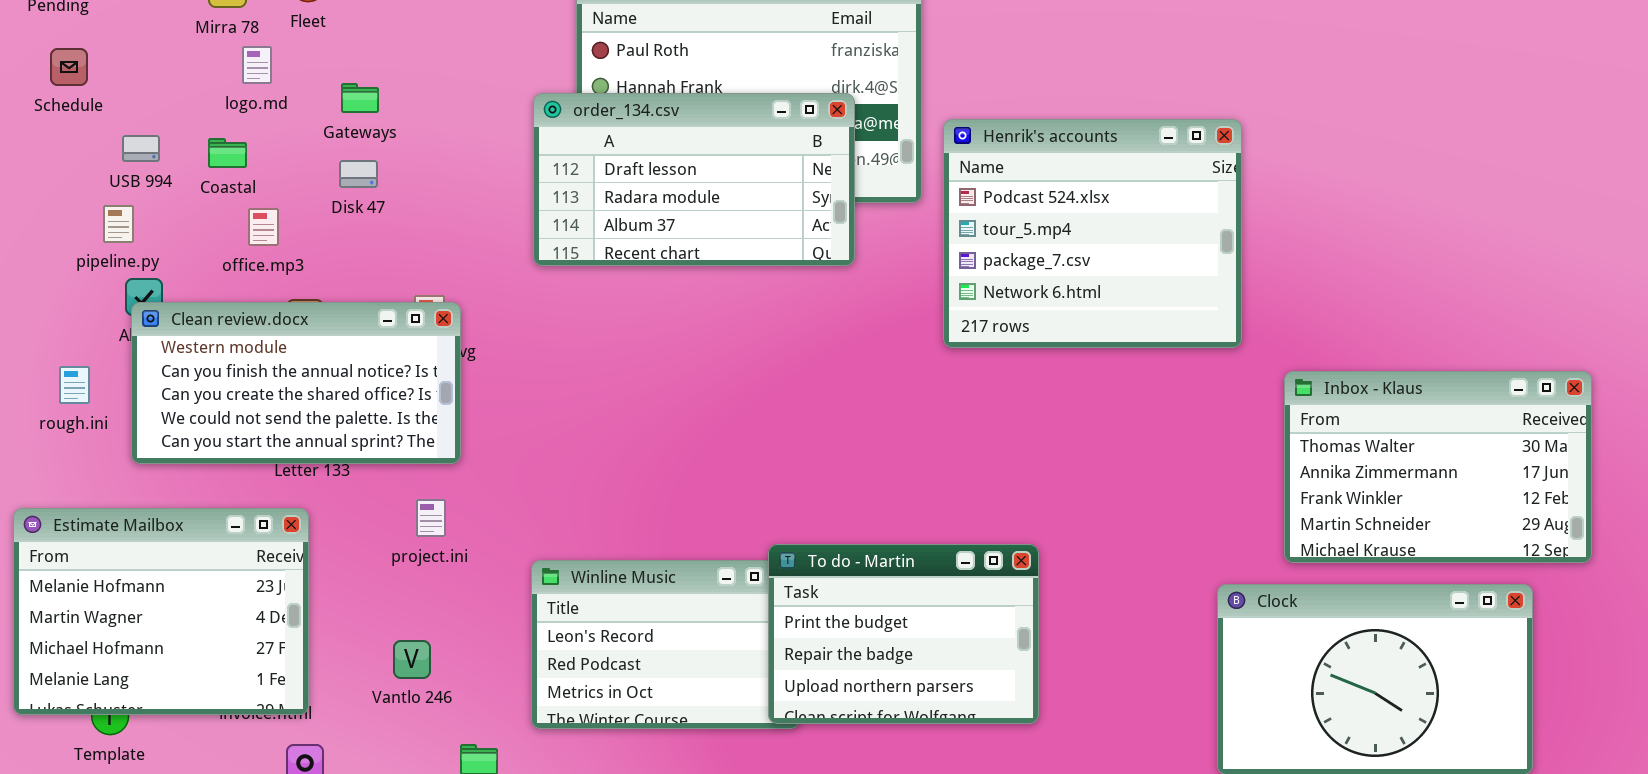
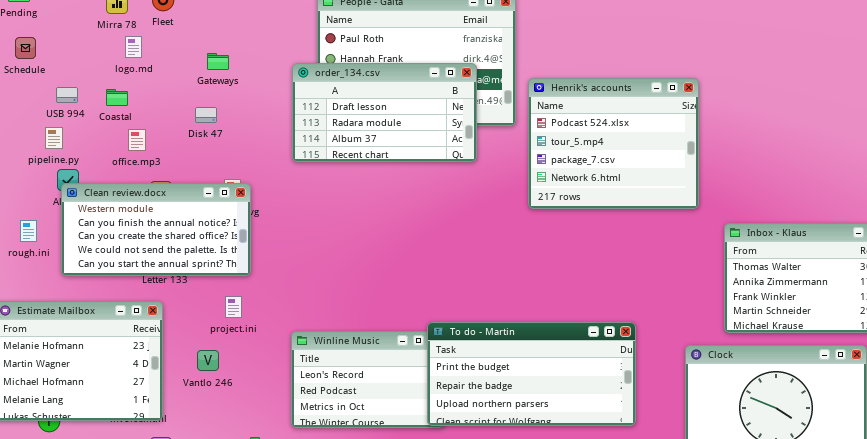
Gateways: [341,83,379,113] -> [207,53,229,70], moved
Disk 47: [339,160,378,188] -> [195,107,217,123], moved
To do - Martin: [768,544,1039,724] -> [427,322,636,426], resized
Vantlo 246: [393,640,431,679] -> [197,350,219,371], moved

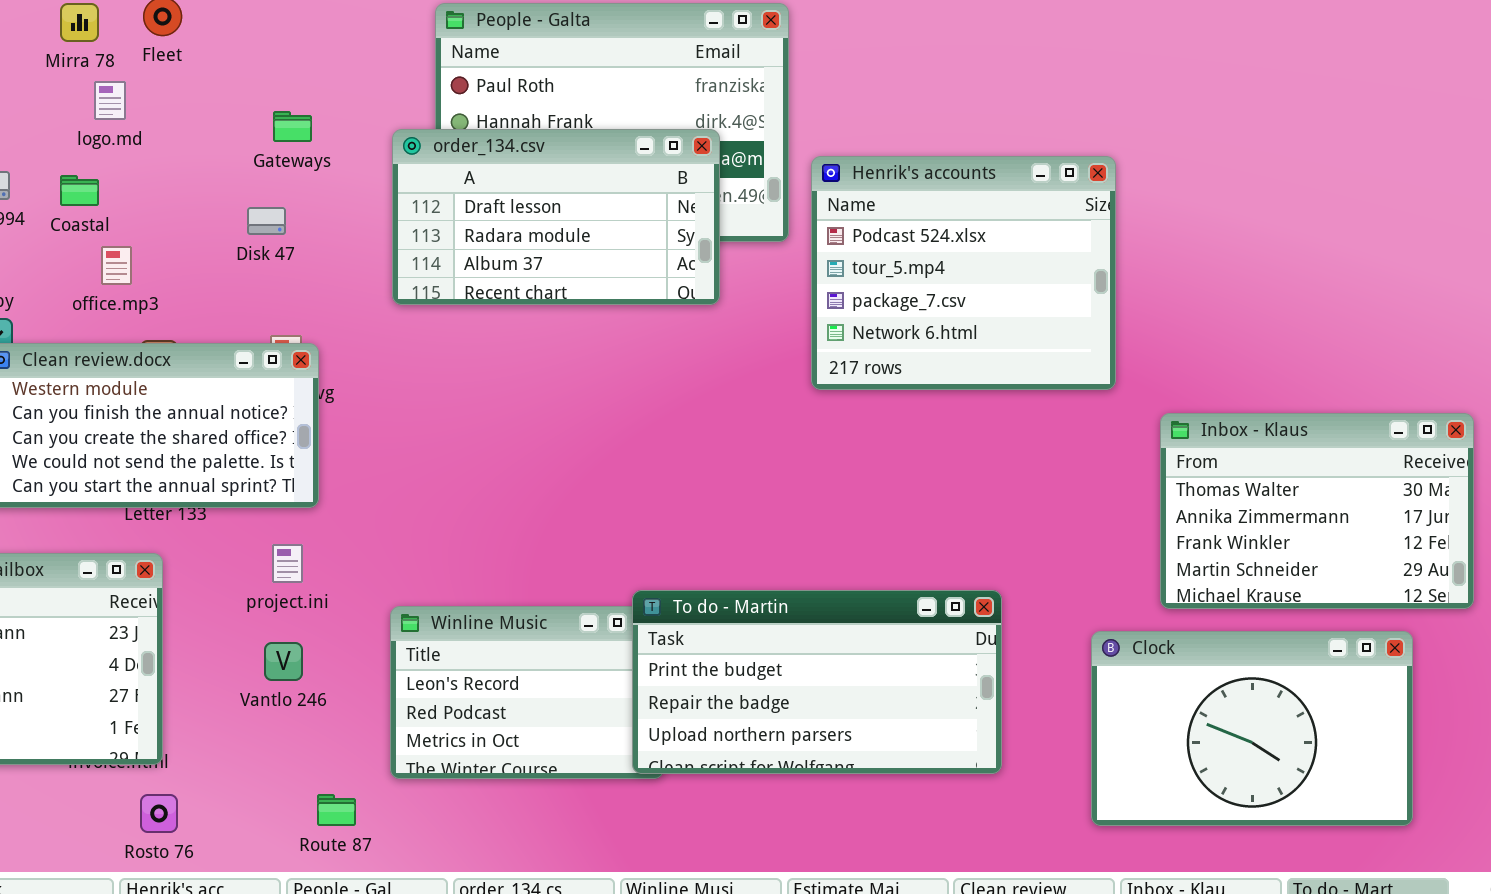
Gateways: [207,53,229,70] -> [273,111,312,142], moved
Disk 47: [195,107,217,123] -> [247,207,286,235], moved
Vantlo 246: [197,350,219,371] -> [264,642,303,681], moved

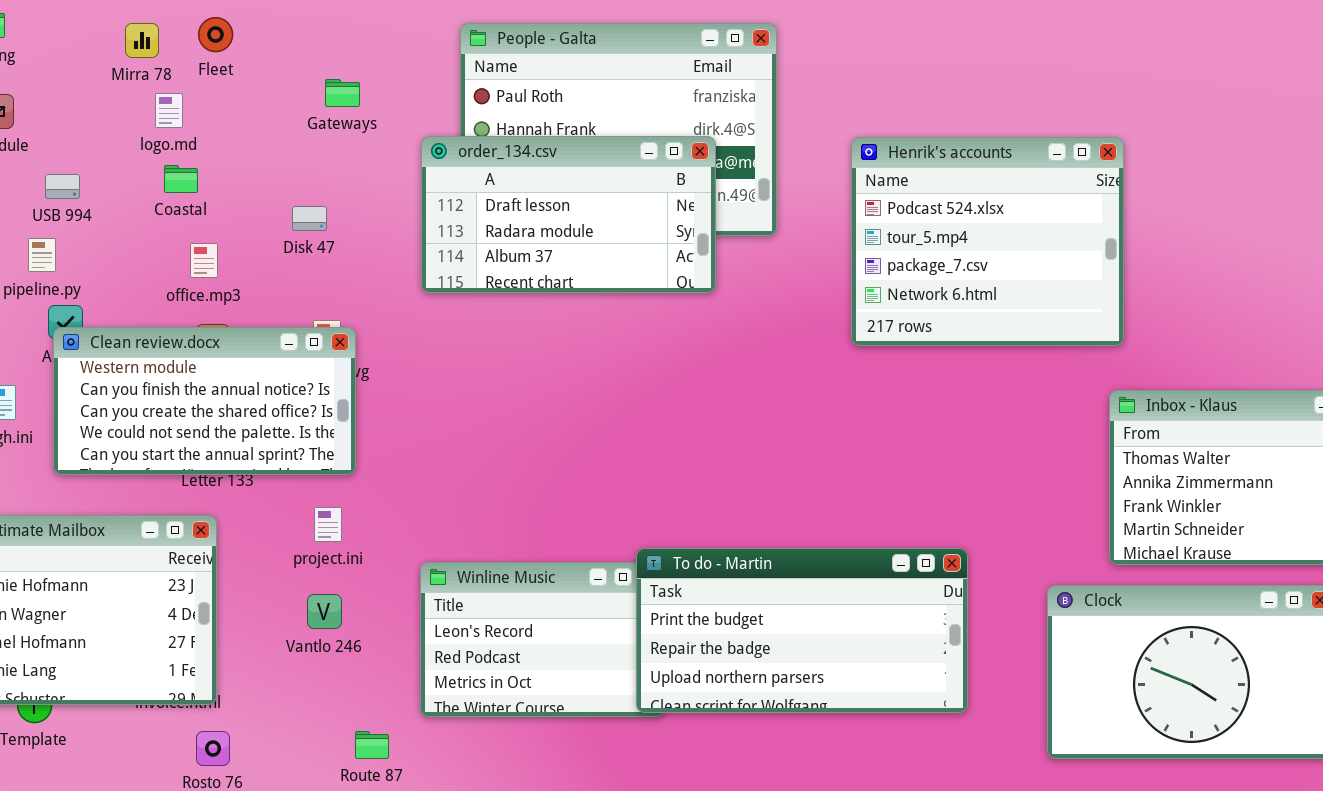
Gateways: [273,111,312,142] -> [325,79,360,107], moved
Henrik's accounts: [811,156,1116,390] -> [851,137,1124,346], moved
Coastal: [60,175,99,206] -> [164,165,198,193], moved
office.mp3: [101,246,132,285] -> [190,243,218,278], moved

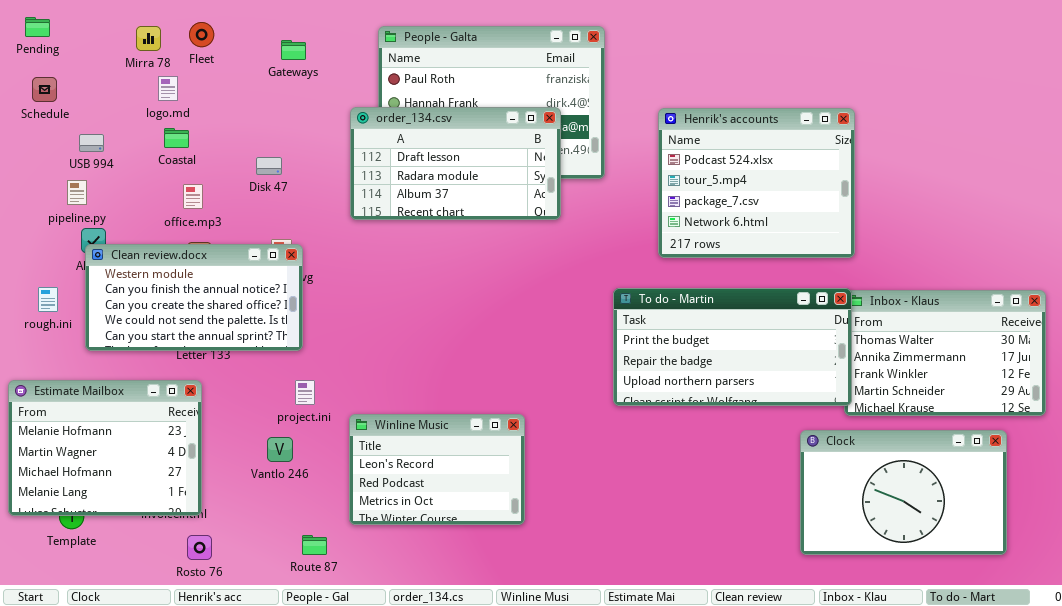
Gateways: [325,79,360,107] -> [281,40,306,60], moved
project.ini: [314,507,342,542] -> [295,380,315,405], moved
To do - Martin: [636,548,968,713] -> [613,288,852,406], moved

